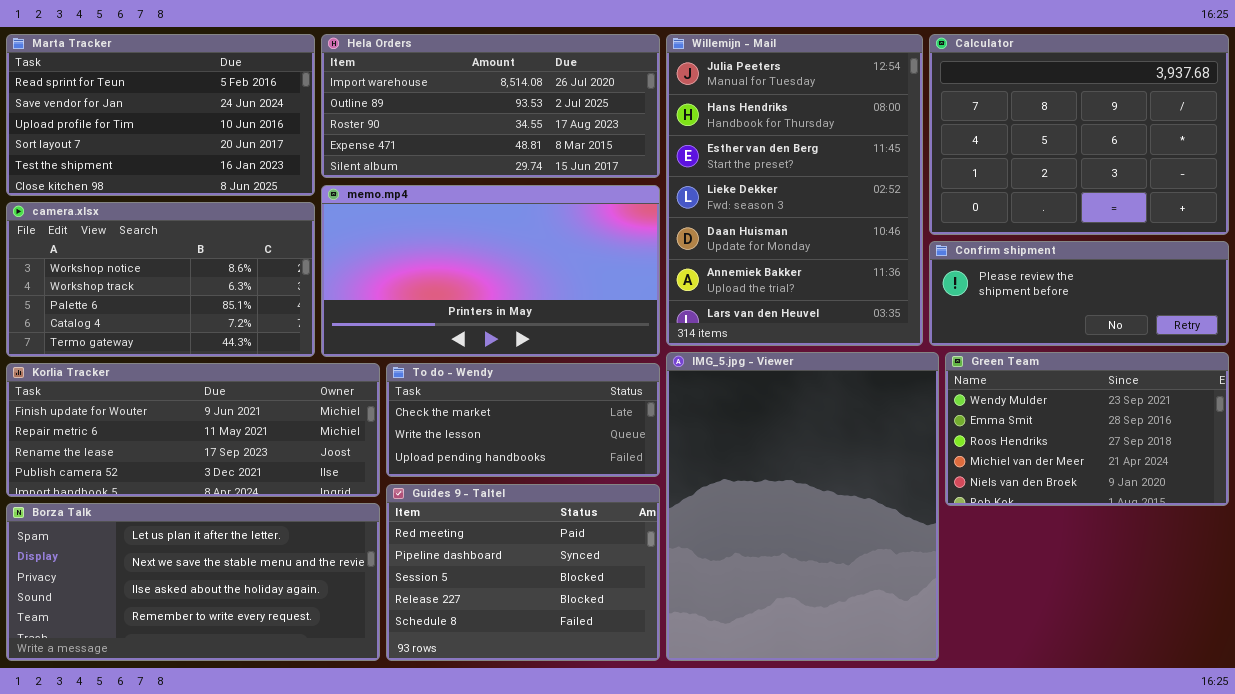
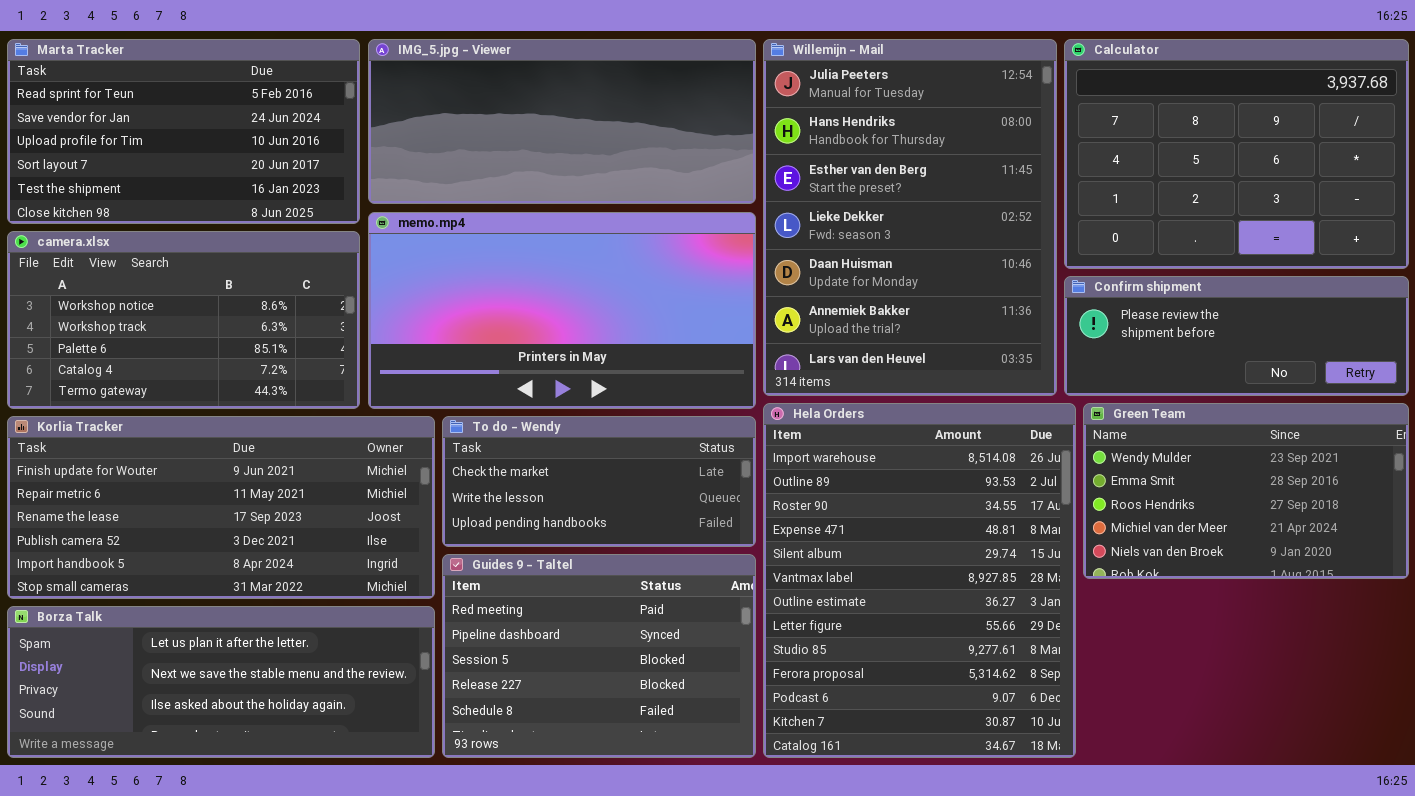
Hela Orders: [321,34,660,178] -> [763,403,1076,758], moved, resized
IMG_5.jpg - Viewer: [666,352,939,661] -> [368,39,756,204], moved, resized
Korlia Tracker: [6,363,380,497] -> [7,416,435,599], resized
Borza Talk: [6,503,380,661] -> [7,606,435,758], resized

